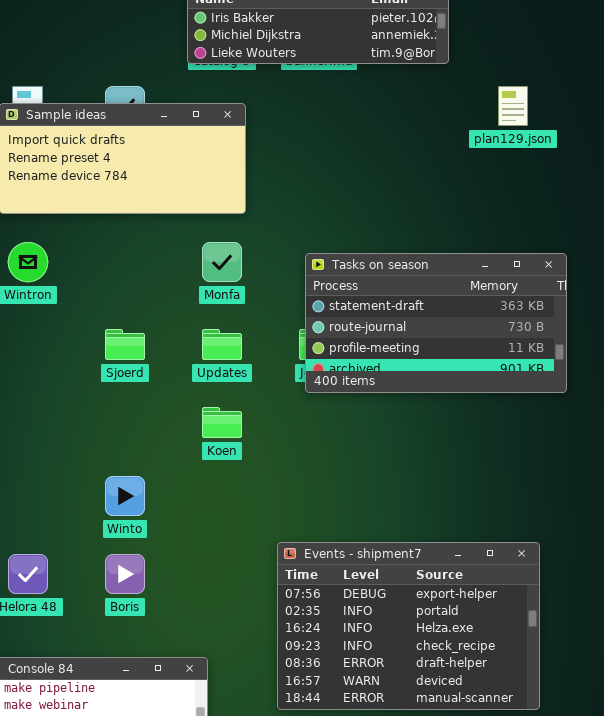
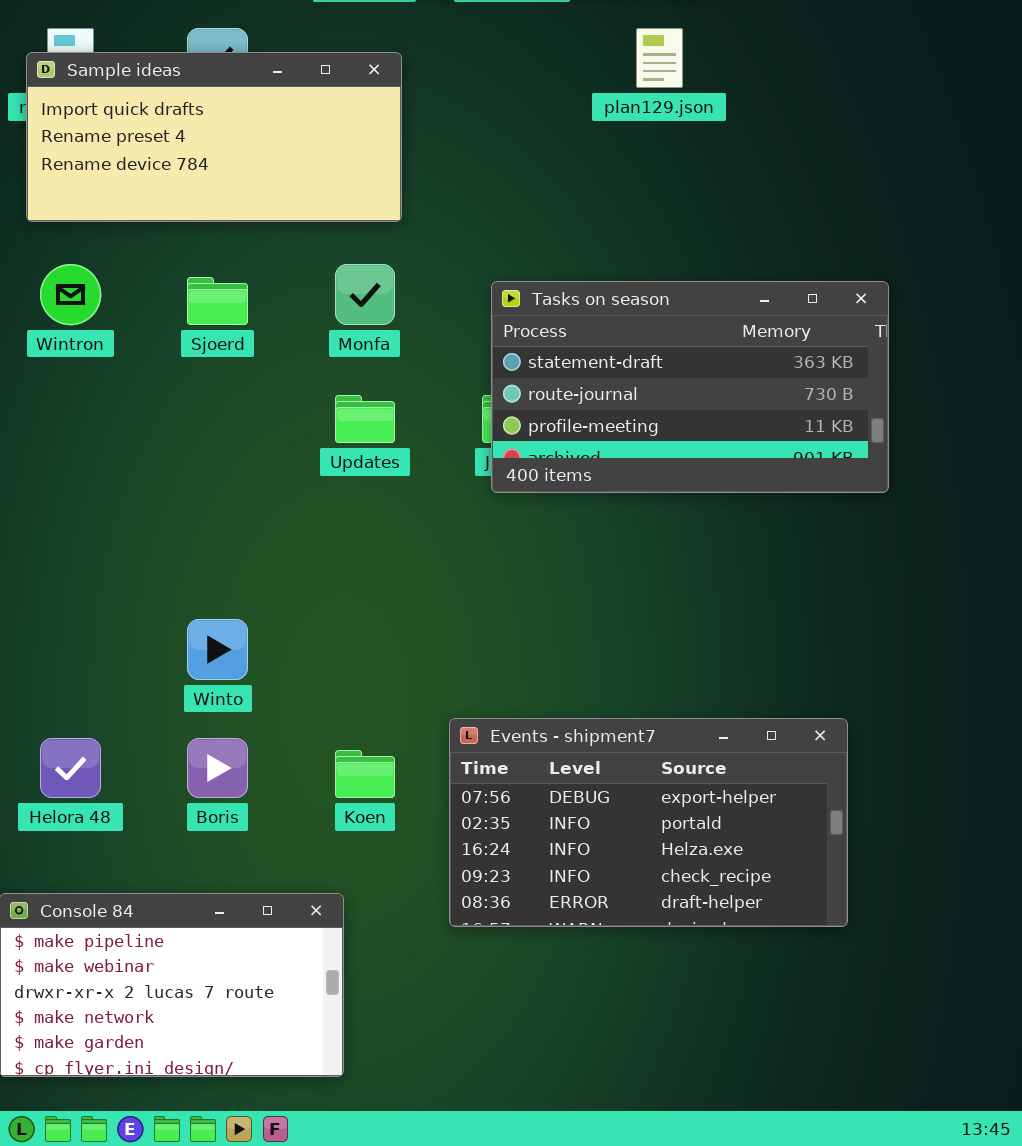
plan129.json: [498,86,528,126] -> [636,28,683,88], moved
Sjoerd: [105,329,145,360] -> [187,277,248,325], moved
Koen: [202,407,242,438] -> [335,750,395,798], moved
Events - shipment7: [277,542,540,710] -> [449,718,848,927], resized

